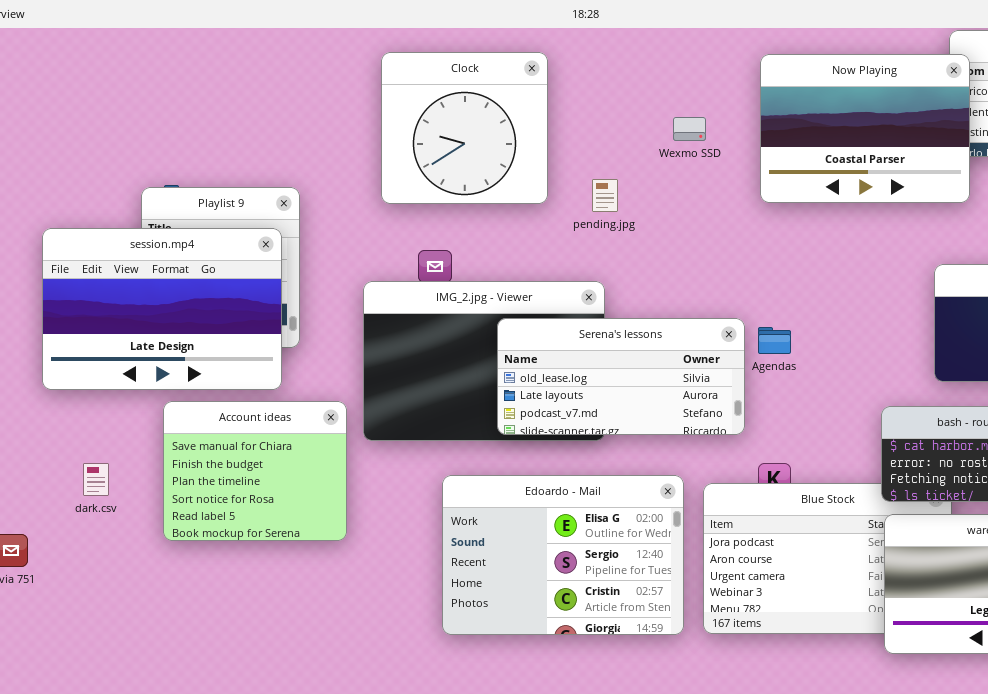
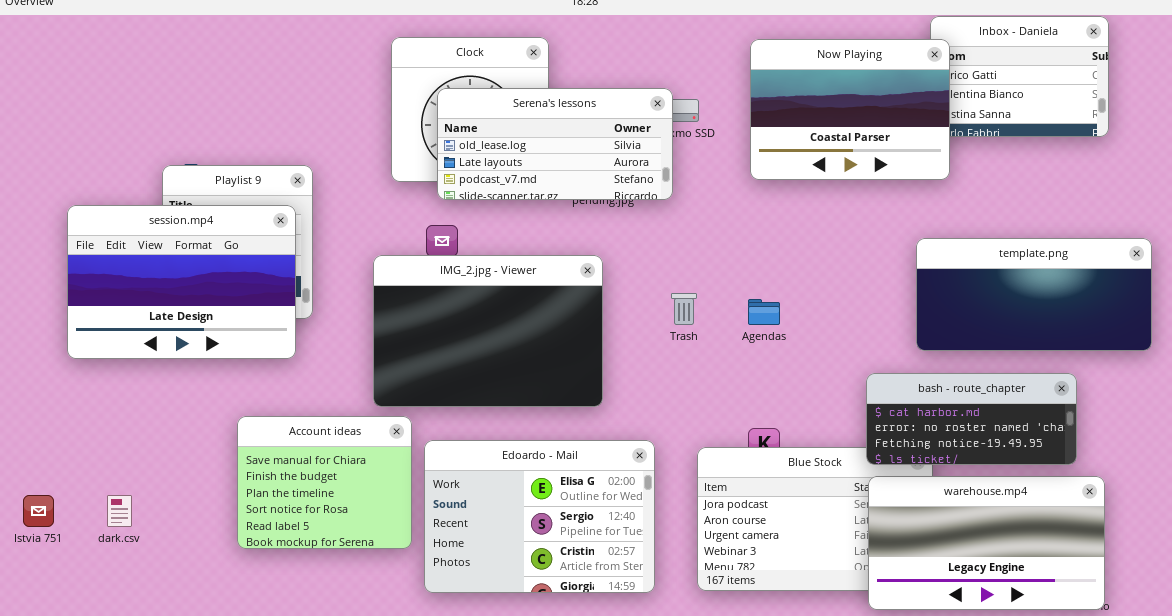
Serena's lessons: [497,318,745,435] -> [437,88,673,200], moved
Account ideas: [163,401,347,541] -> [237,416,412,549], moved
dark.csv: [83,463,109,496] -> [107,495,132,527], moved
Edoardo - Mail: [442,475,684,635] -> [424,440,655,593], moved

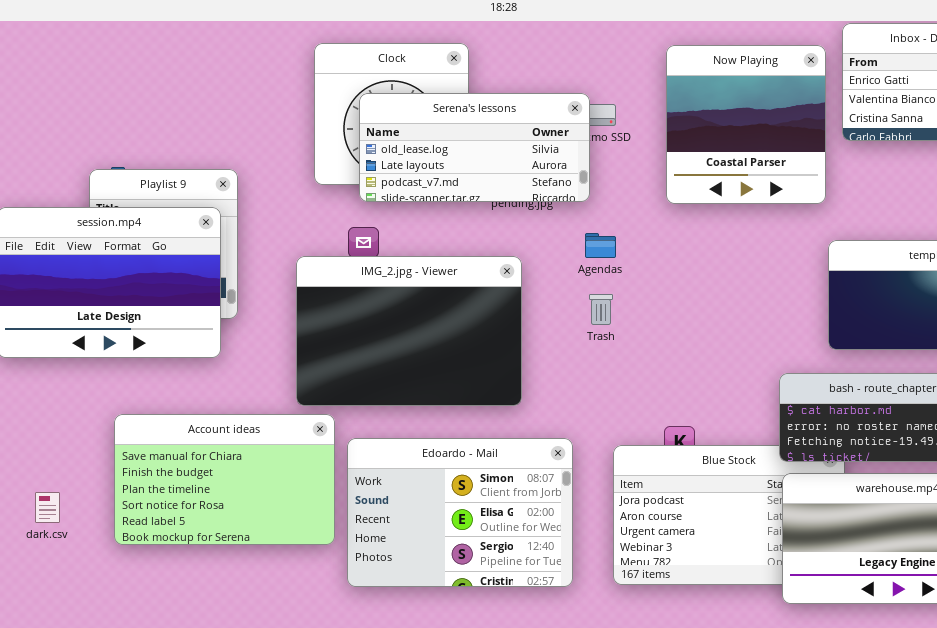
Now Playing: [750,39,950,180] -> [666,45,826,204], resized
Agendas: [748,299,780,325] -> [585,233,616,258], moved
Account ideas: [237,416,412,549] -> [114,414,335,545], resized
Edoardo - Mail: [424,440,655,593] -> [347,438,573,587], scrolled up 1 row

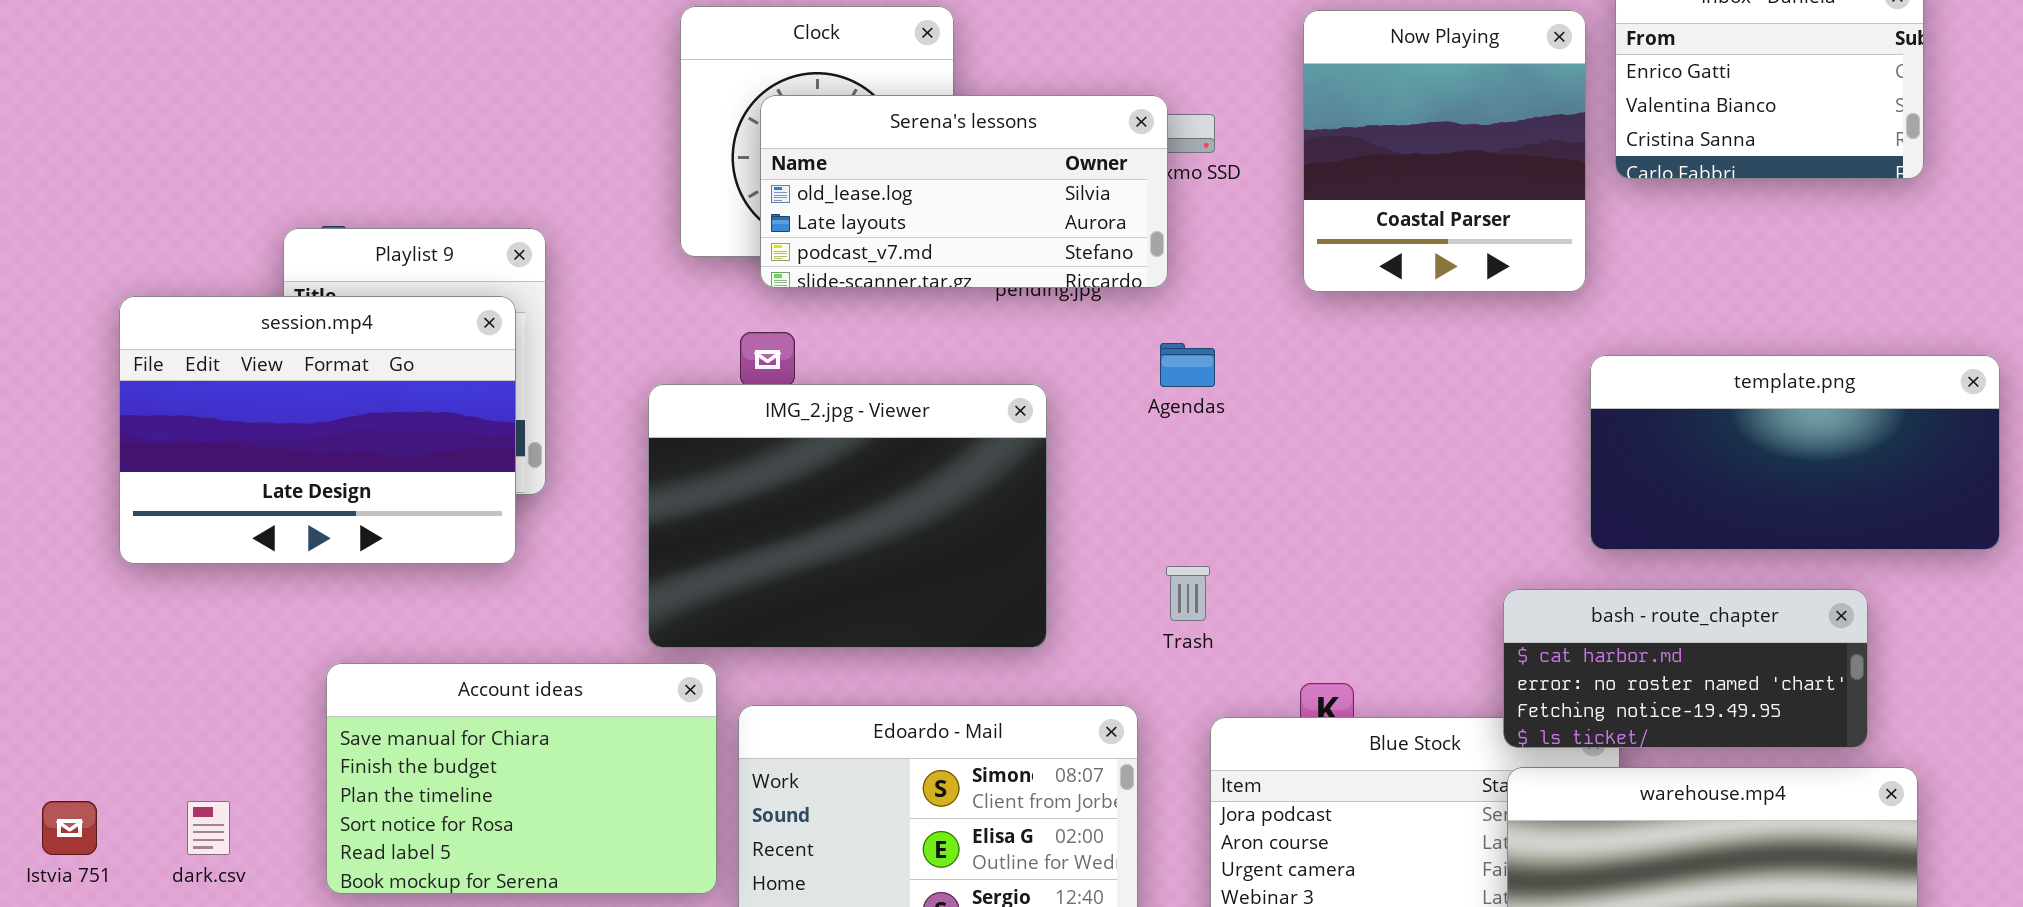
Trash: [589,294,613,325] -> [1166,566,1210,621], moved

